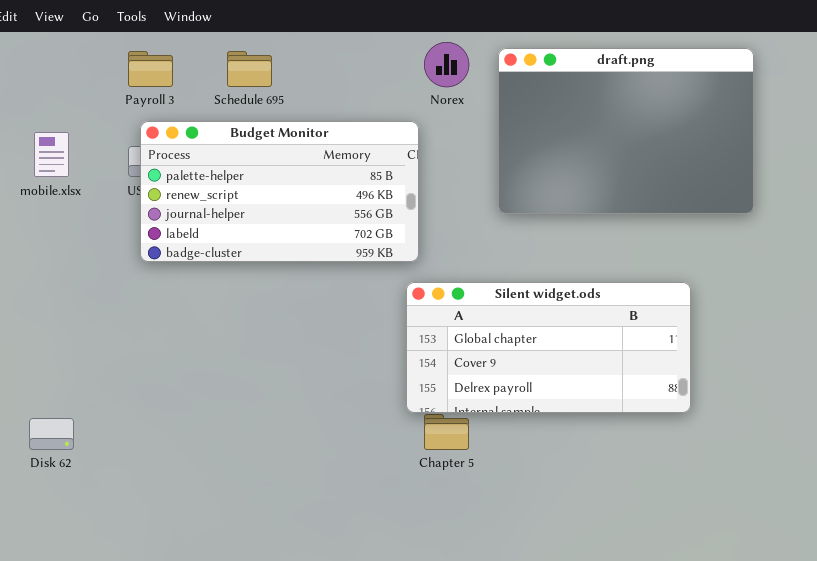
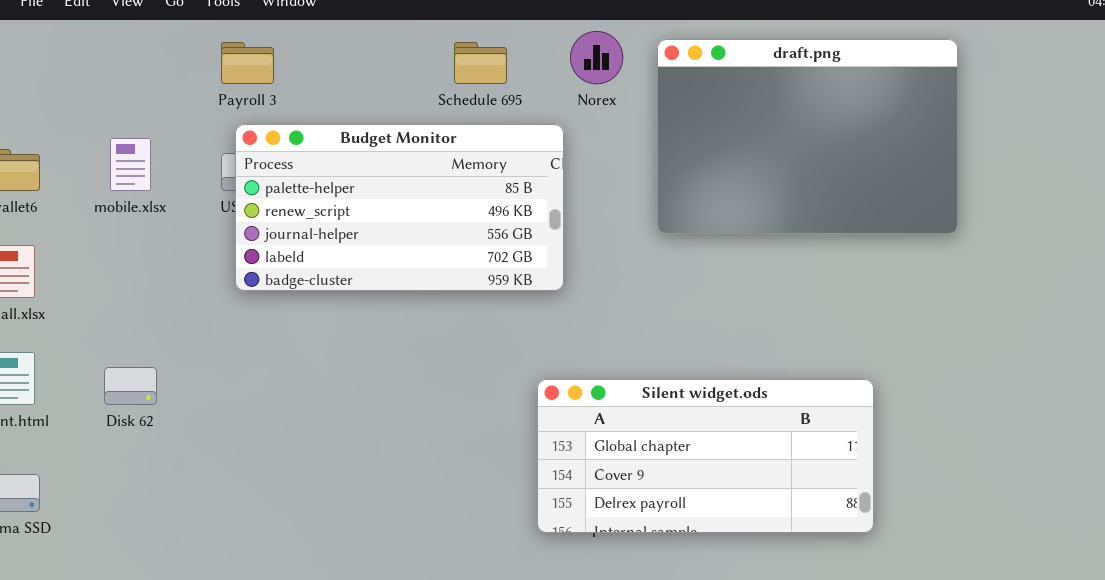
Schedule 695: [227,51,272,87] -> [454,42,507,84], moved
Silent widget.ods: [406,282,691,413] -> [537,379,874,533], moved
Disk 62: [29,418,74,450] -> [104,367,157,405], moved

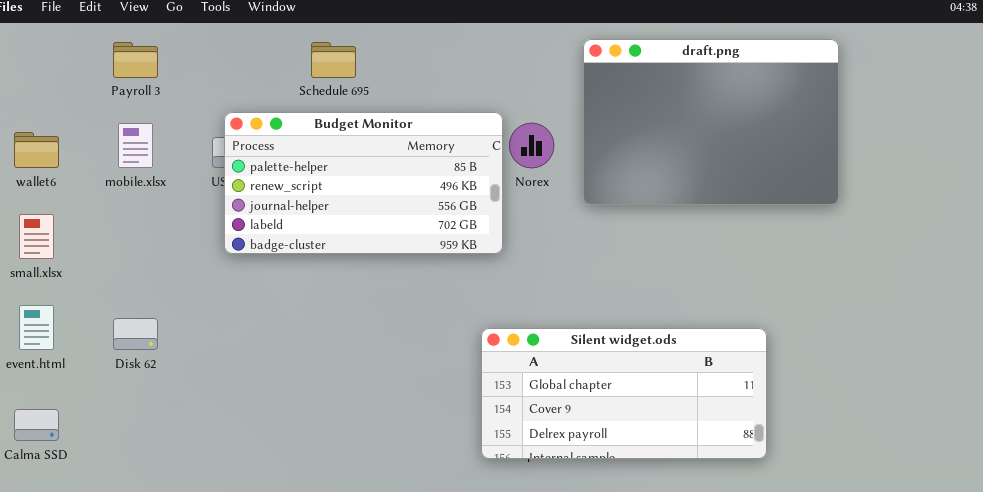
Norex: [570,31,623,84] -> [509,123,554,168], moved
Payroll 3: [221,42,274,84] -> [113,42,158,78], moved
Schedule 695: [454,42,507,84] -> [311,42,356,78], moved

